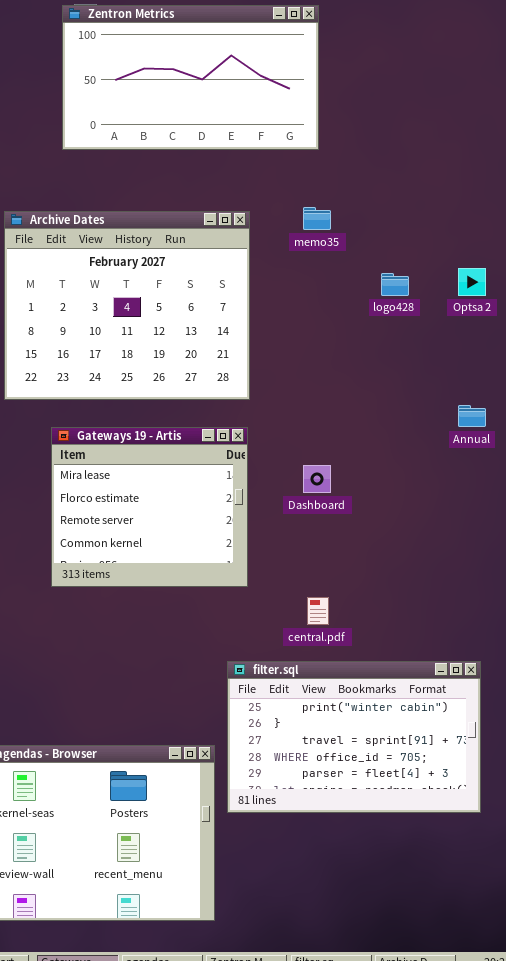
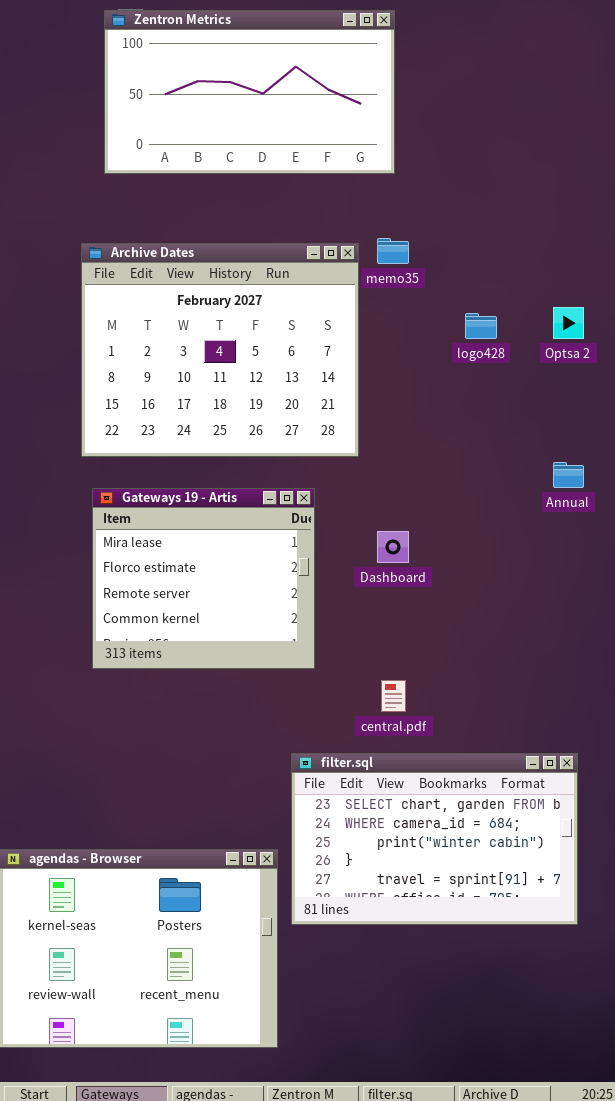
Archive Dates: [4,211,250,400] -> [81,243,359,457], moved
filter.sql: [227,661,481,813] -> [291,753,578,925], scrolled up 2 rows

